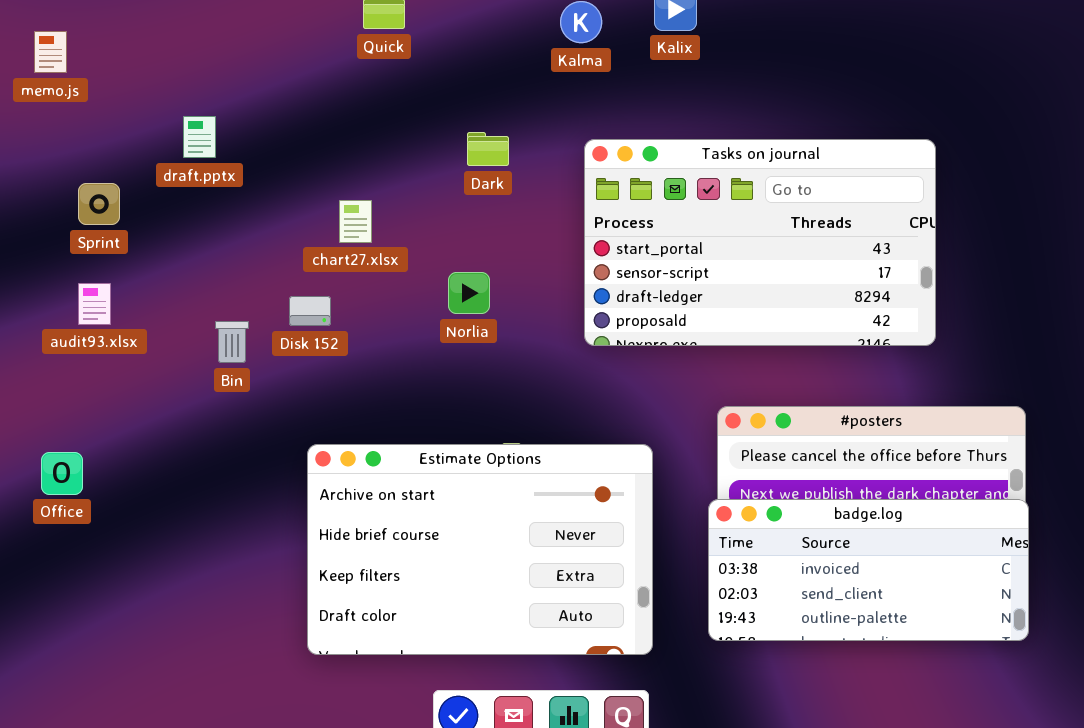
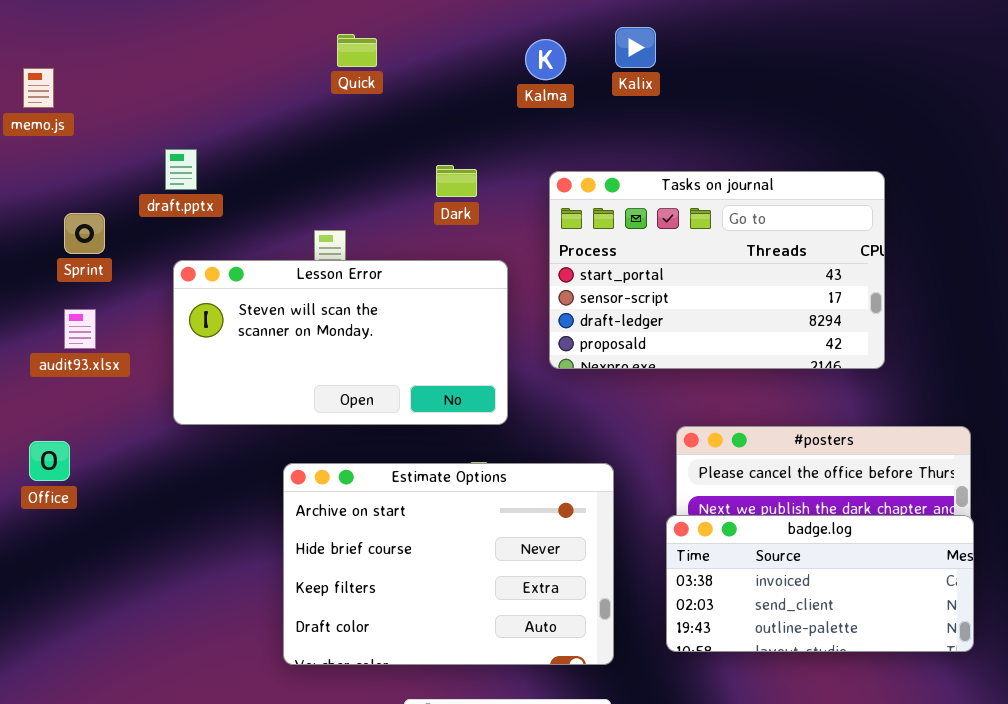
Lesson Error: none -> [173,260,508,425], opened
Office: [41,452,83,495] -> [29,441,70,481], moved

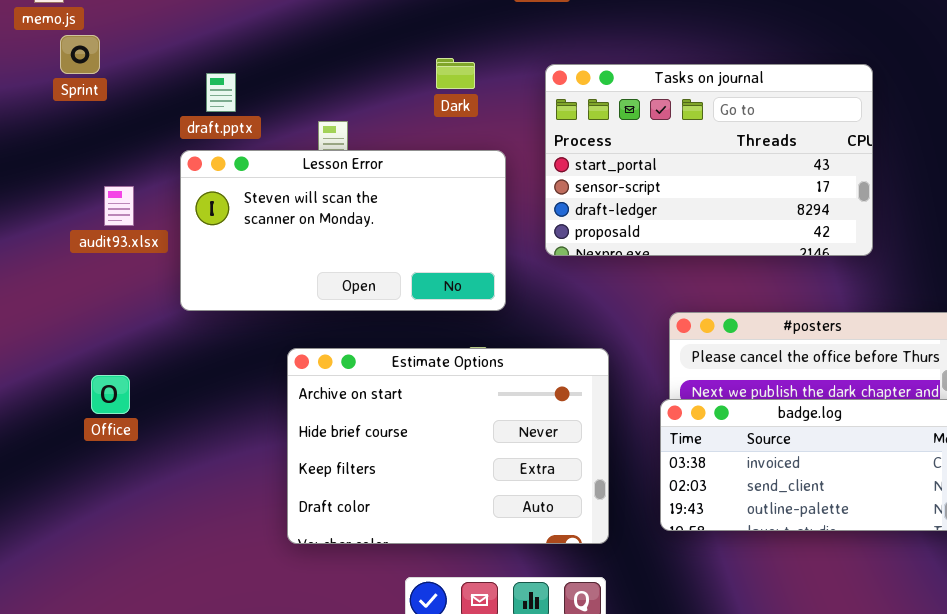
draft.pptx: [165,149,197,190] -> [206,73,236,112], moved
Sprint: [64,213,105,254] -> [60,35,100,74], moved
audit93.xlsx: [64,309,96,349] -> [104,186,134,226], moved
Office: [29,441,70,481] -> [91,375,130,414], moved

